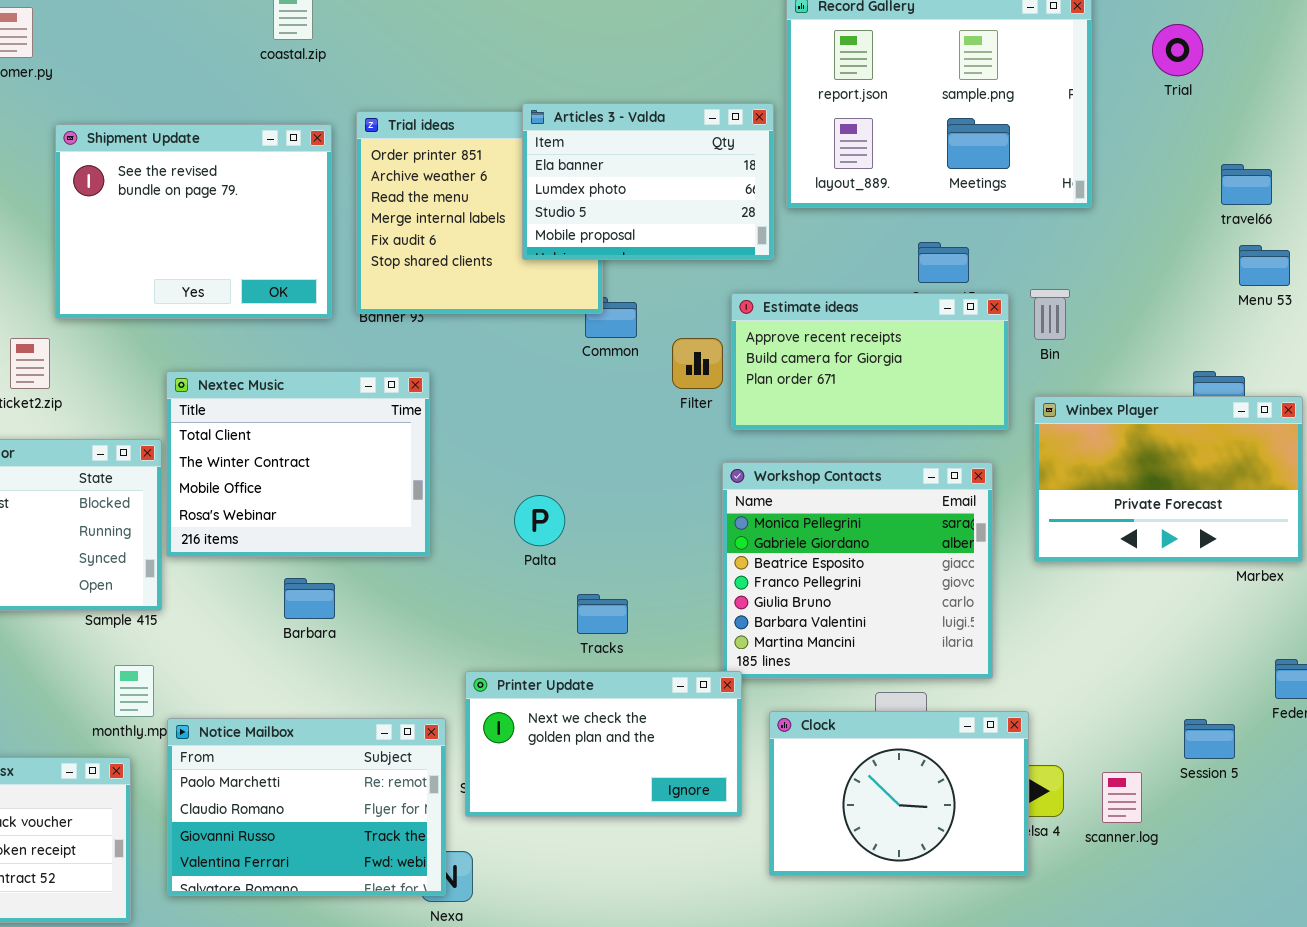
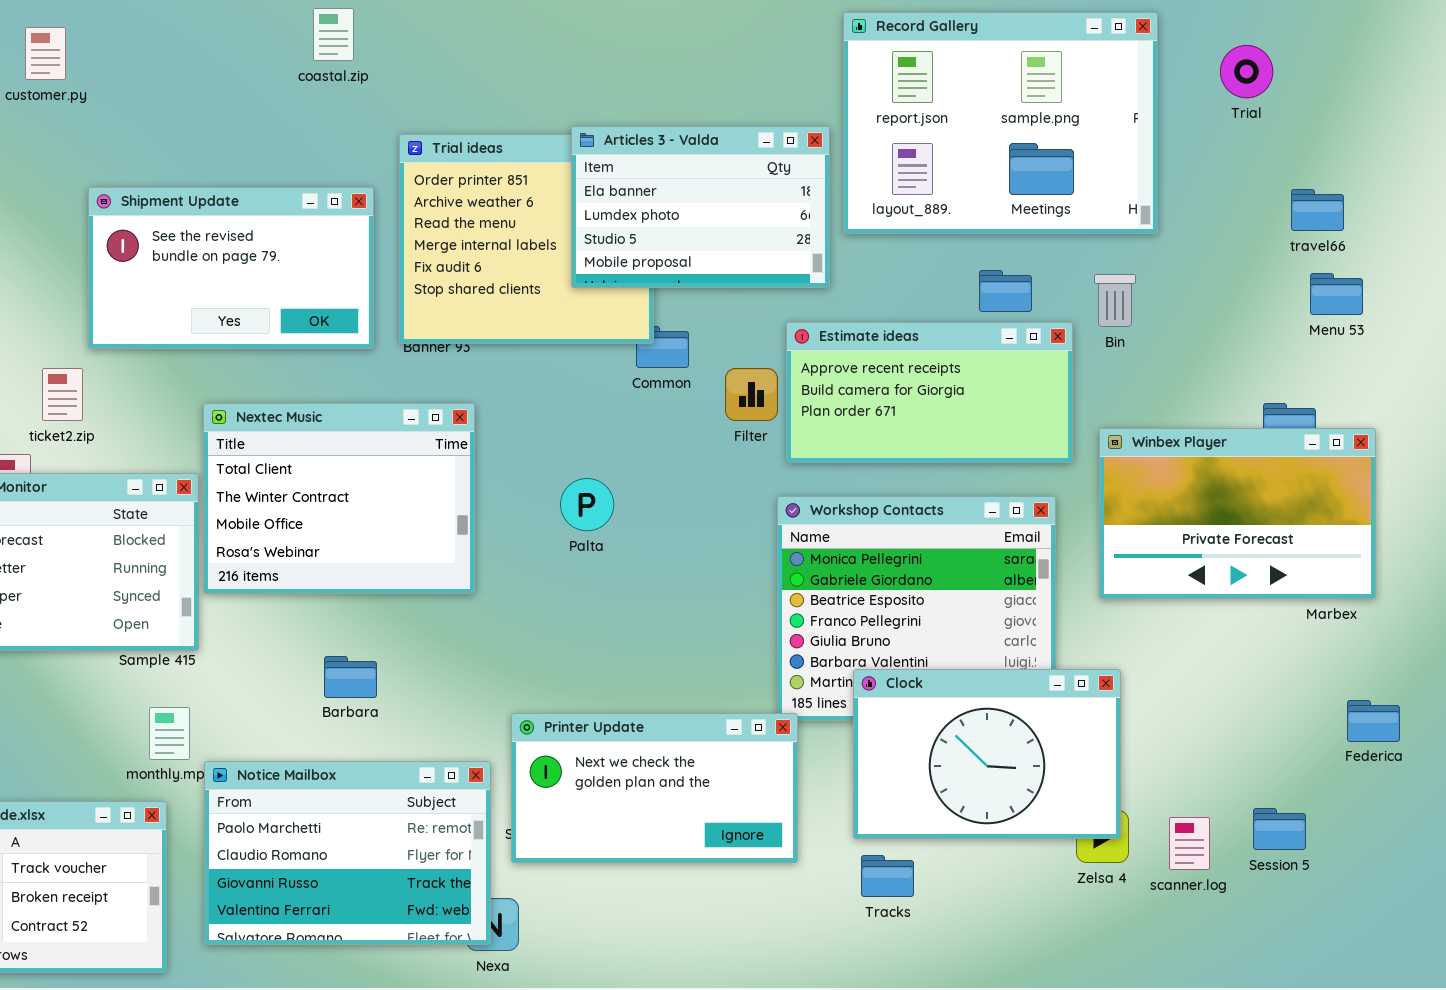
Shipment Update: [55,124,332,319] -> [88,187,374,349], resized
Bin: [1030,289,1070,340] -> [1094,274,1136,327], moved
Palta: [514,495,565,546] -> [560,478,614,531], moved
Barbara: [284,578,335,619] -> [324,656,377,698], moved
Tracks: [577,594,628,634] -> [861,855,914,897], moved
Clock: [769,711,1029,876] -> [853,669,1121,839], moved
Session 5: [1184,719,1235,759] -> [1253,808,1306,850], moved

